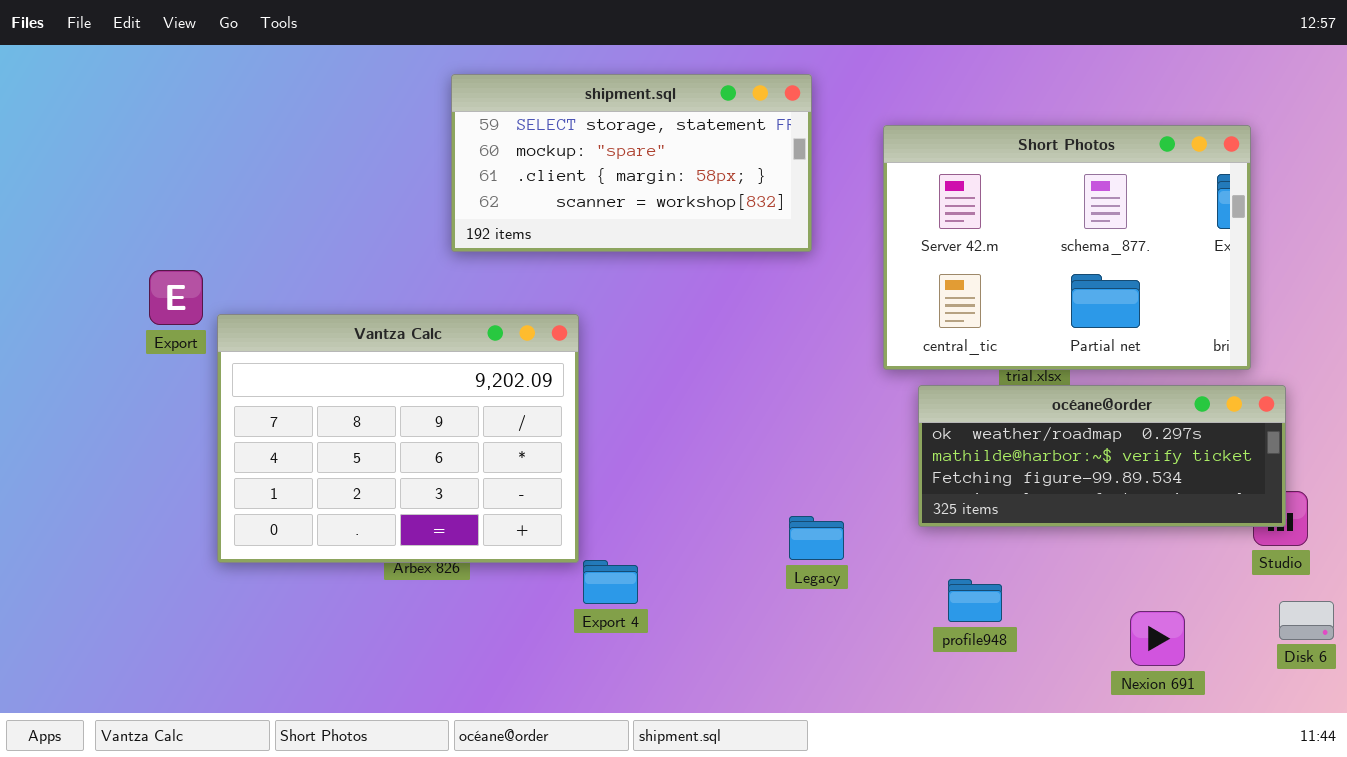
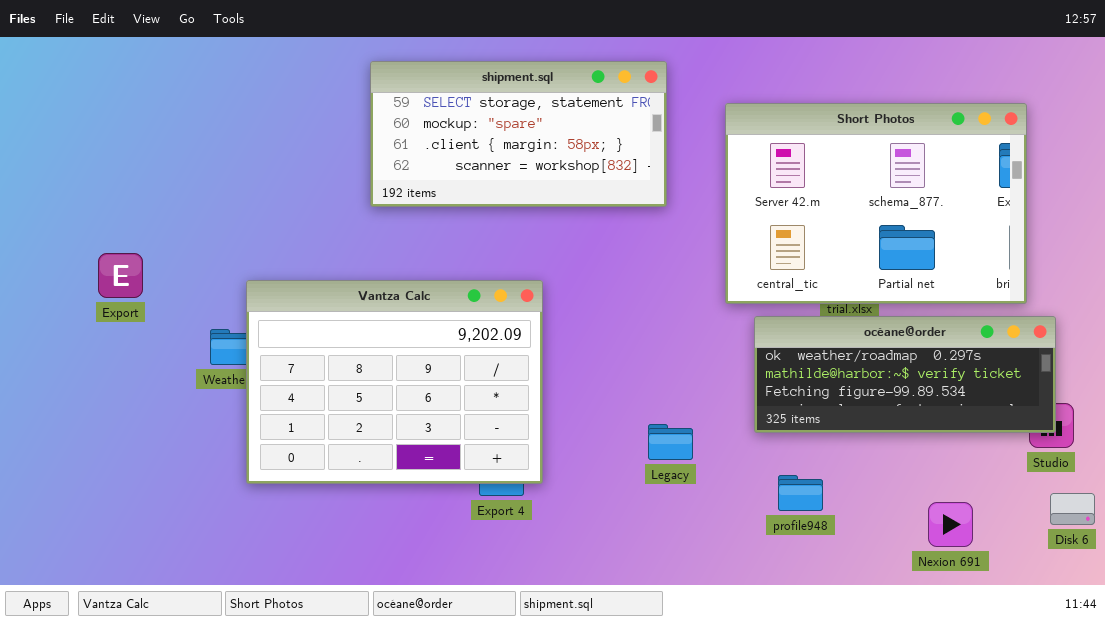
Export: [149,270,203,325] -> [98,253,143,298], moved
Vantza Calc: [217,314,579,563] -> [246,280,543,484], moved

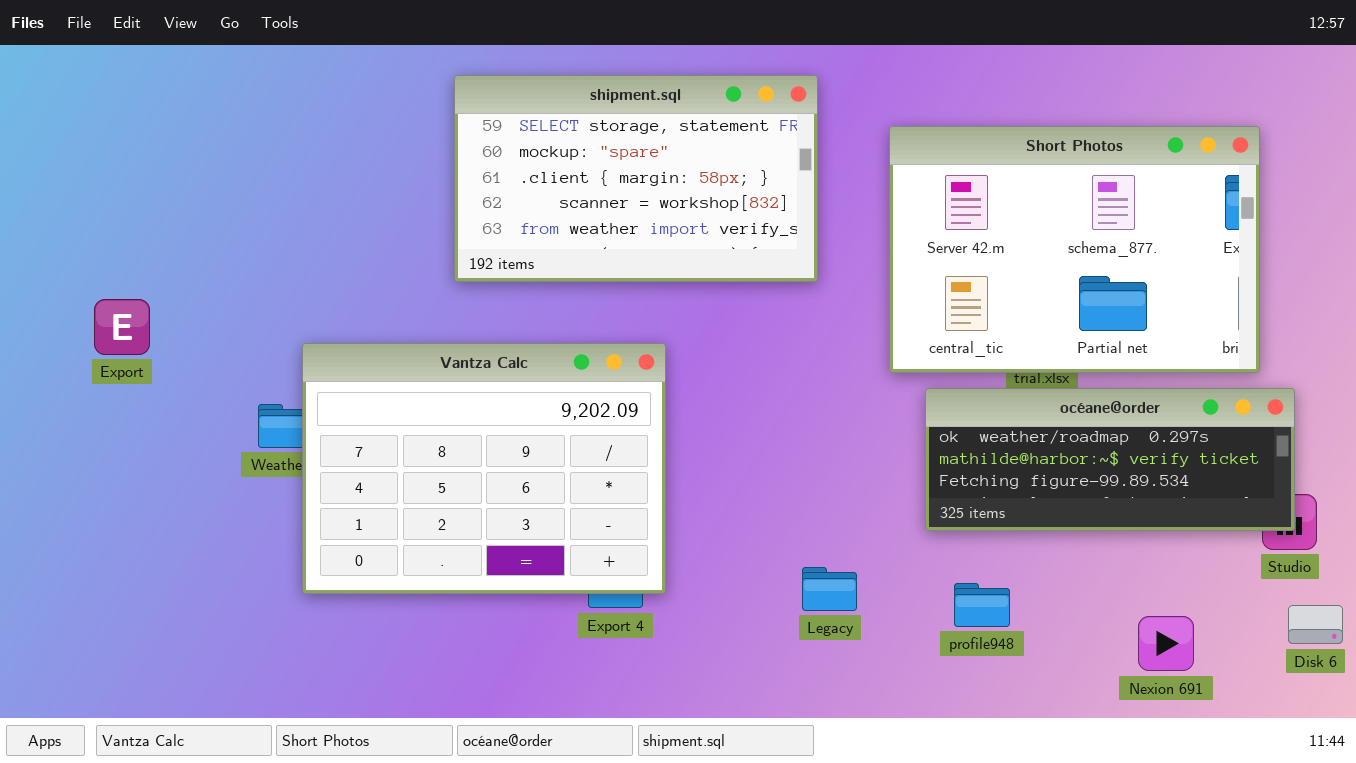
shipment.sql: [370,61,667,207] -> [454,75,818,282], resized
Export: [98,253,143,298] -> [94,299,150,355], moved
Legacy: [648,424,693,460] -> [802,567,857,611], moved

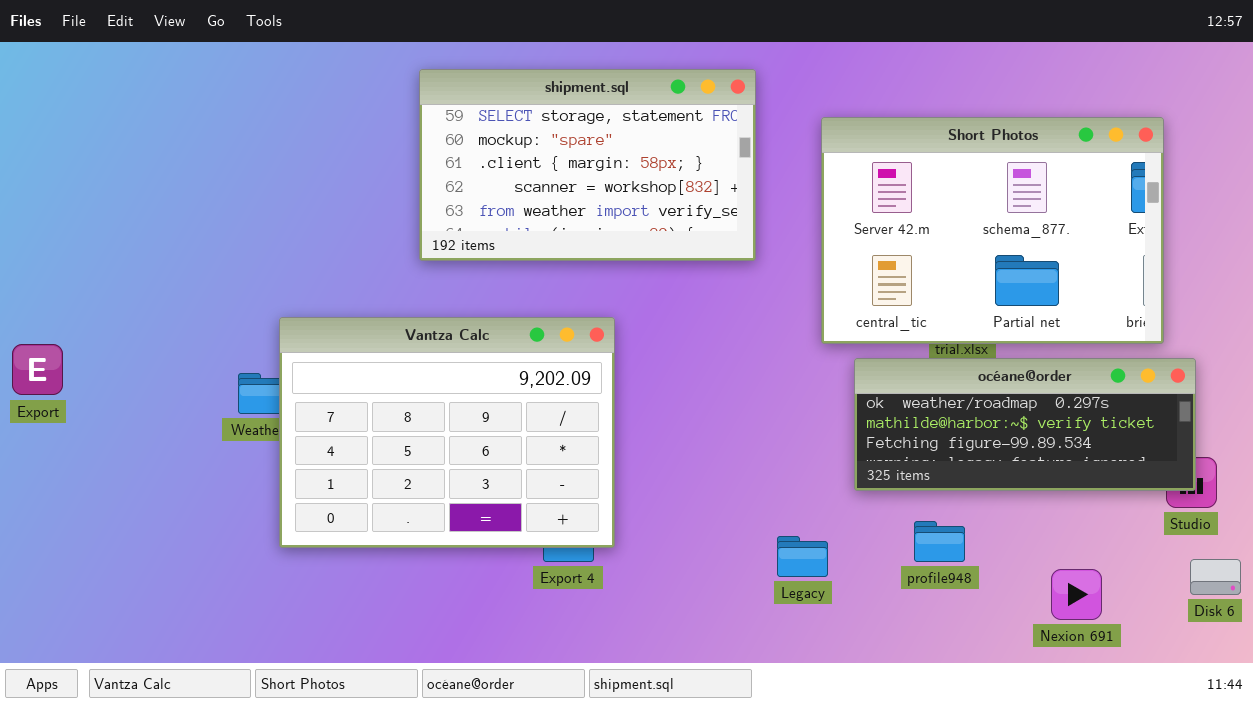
Export: [94,299,150,355] -> [12,344,63,395], moved
Legacy: [802,567,857,611] -> [777,536,828,577], moved
profile948: [954,583,1010,627] -> [914,521,965,562], moved

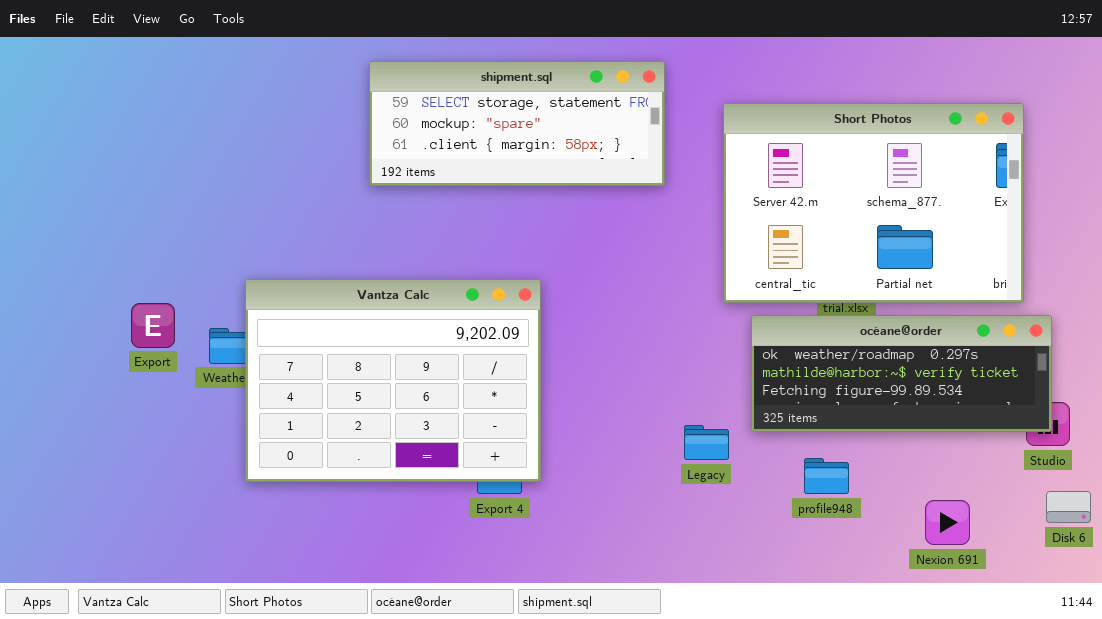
shipment.sql: [419,69,756,261] -> [369,61,665,186], resized
Export: [12,344,63,395] -> [131,303,175,348], moved
Legacy: [777,536,828,577] -> [684,425,729,460], moved

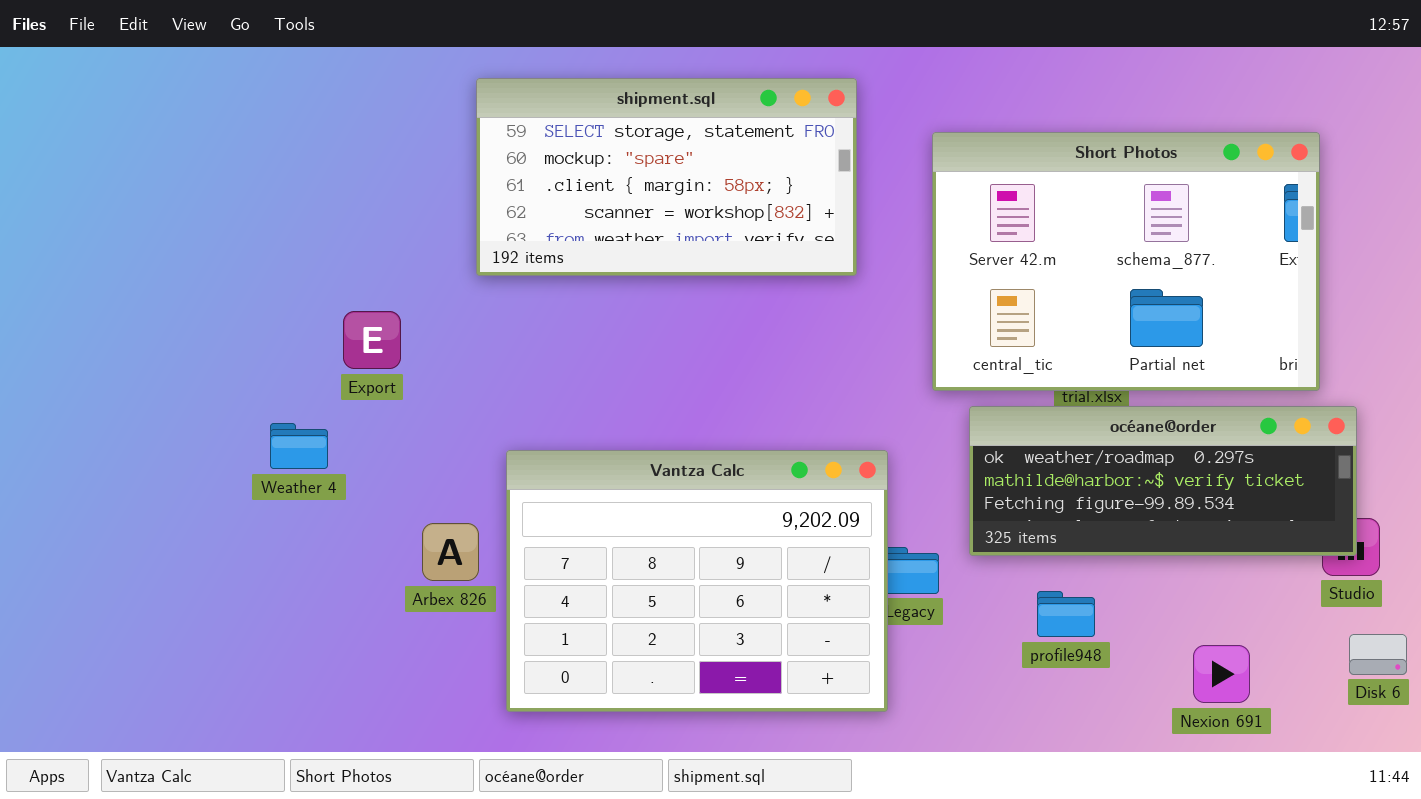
shipment.sql: [369,61,665,186] -> [476,78,857,276], resized
Vantza Calc: [245,279,541,482] -> [506,450,888,712], moved
Export: [131,303,175,348] -> [343,311,401,369], moved

